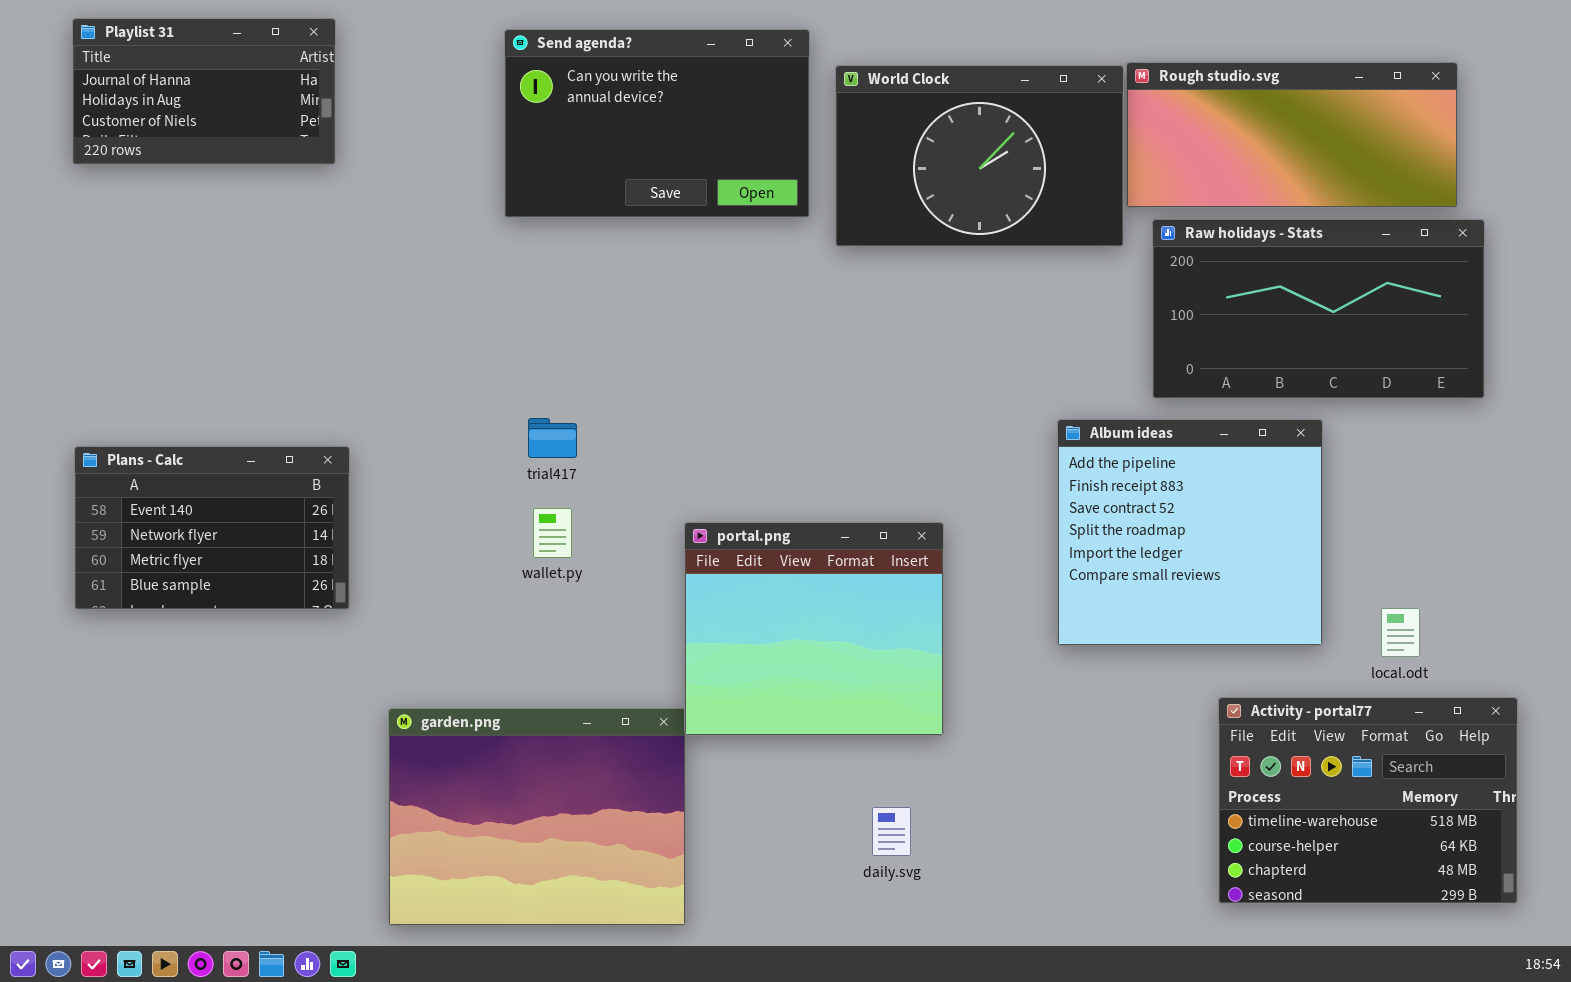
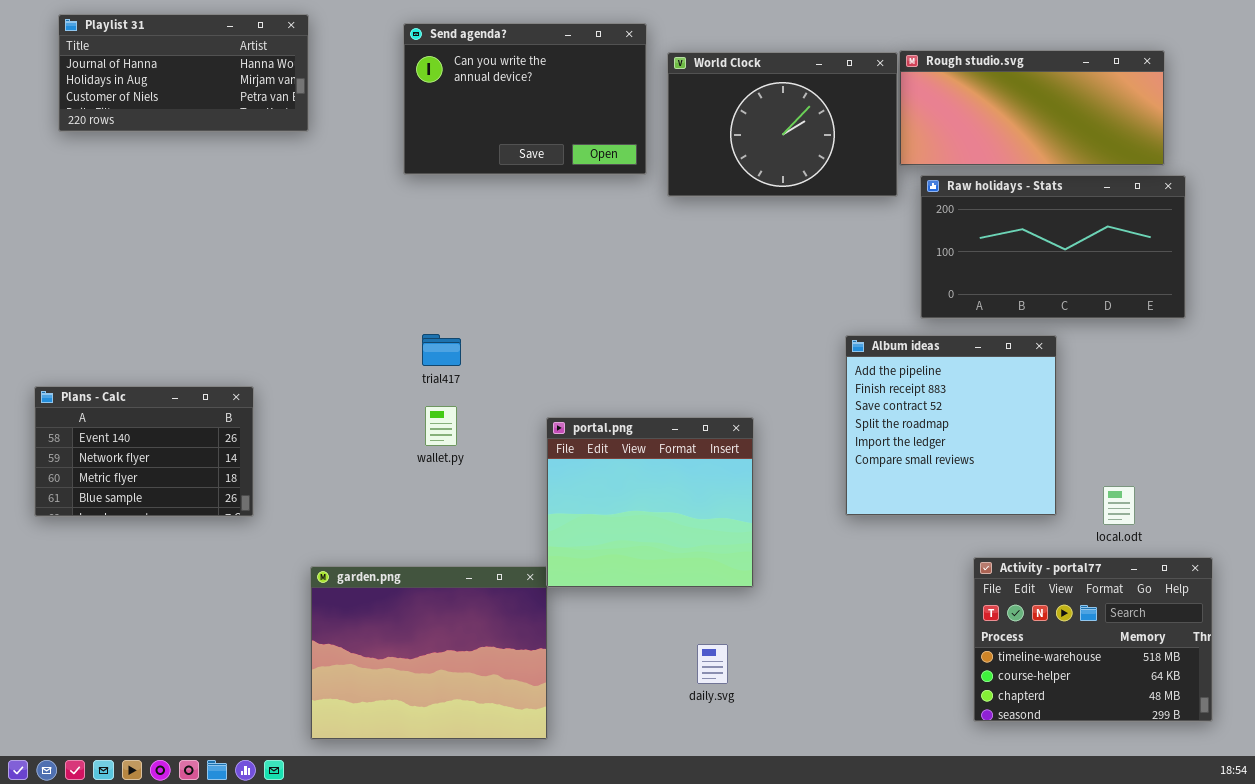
Playlist 31: [72,18,336,165] -> [58,14,309,132], resized
Plans - Calc: [74,446,350,610] -> [34,386,254,517], moved

